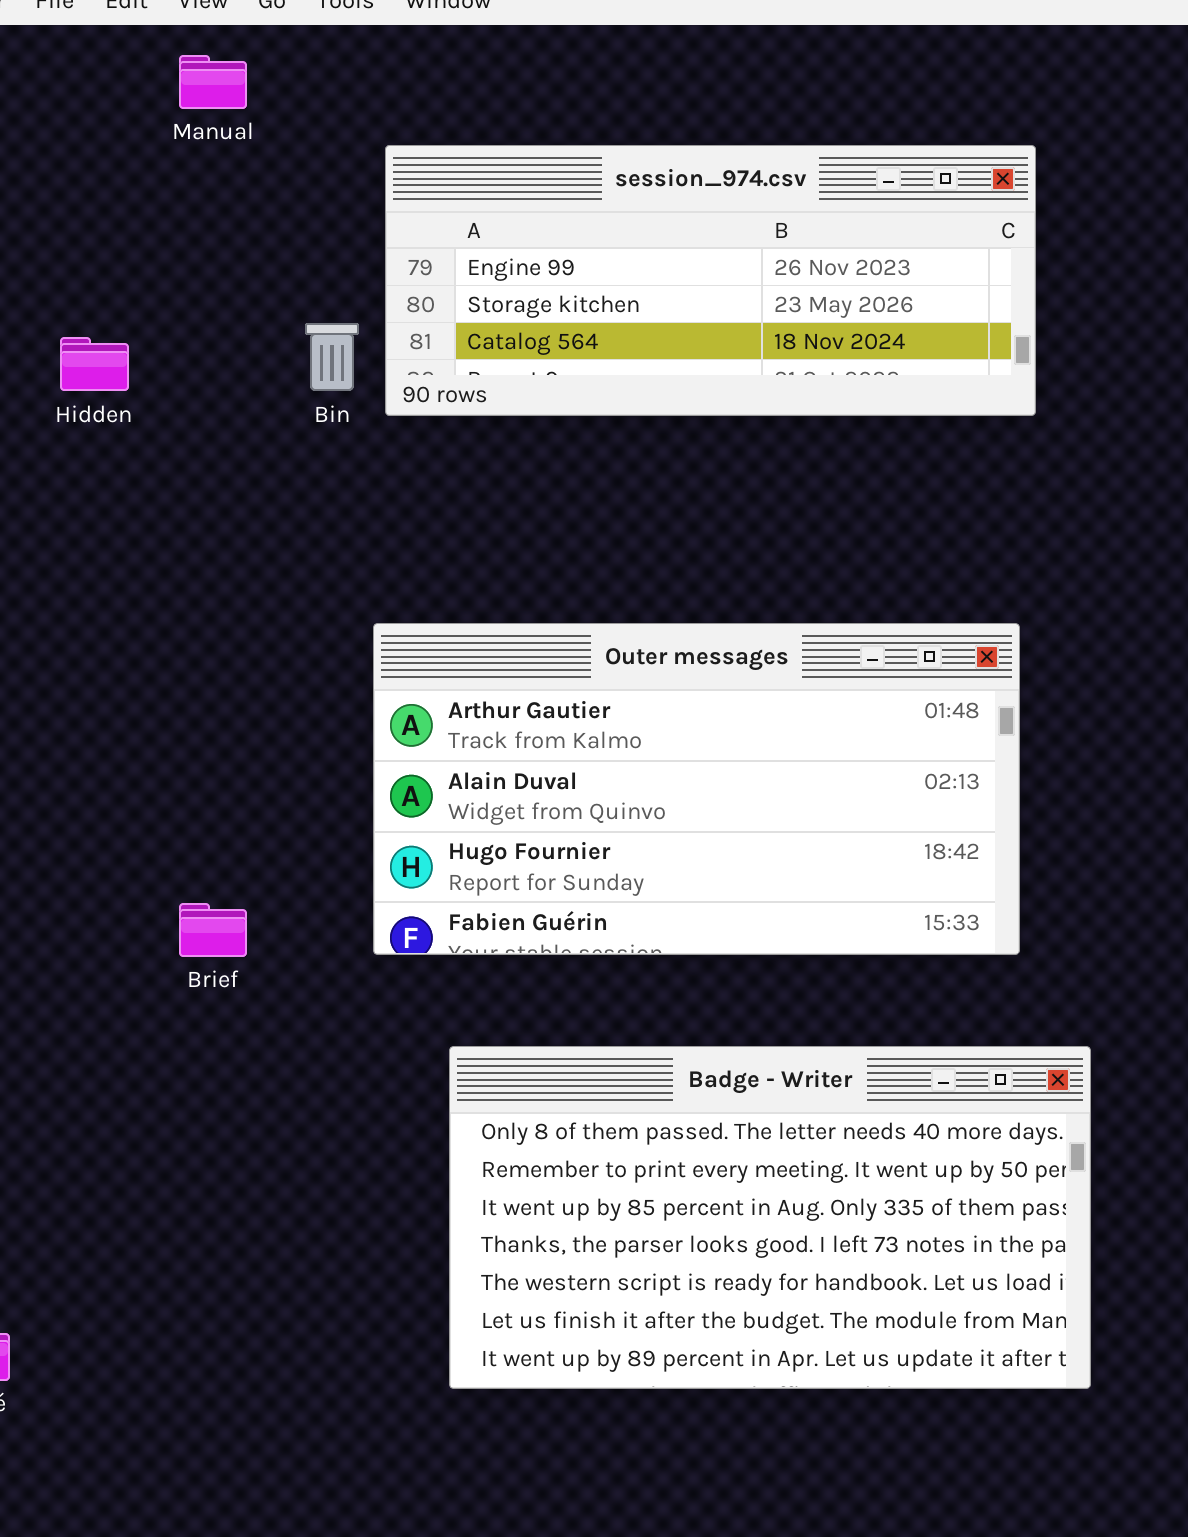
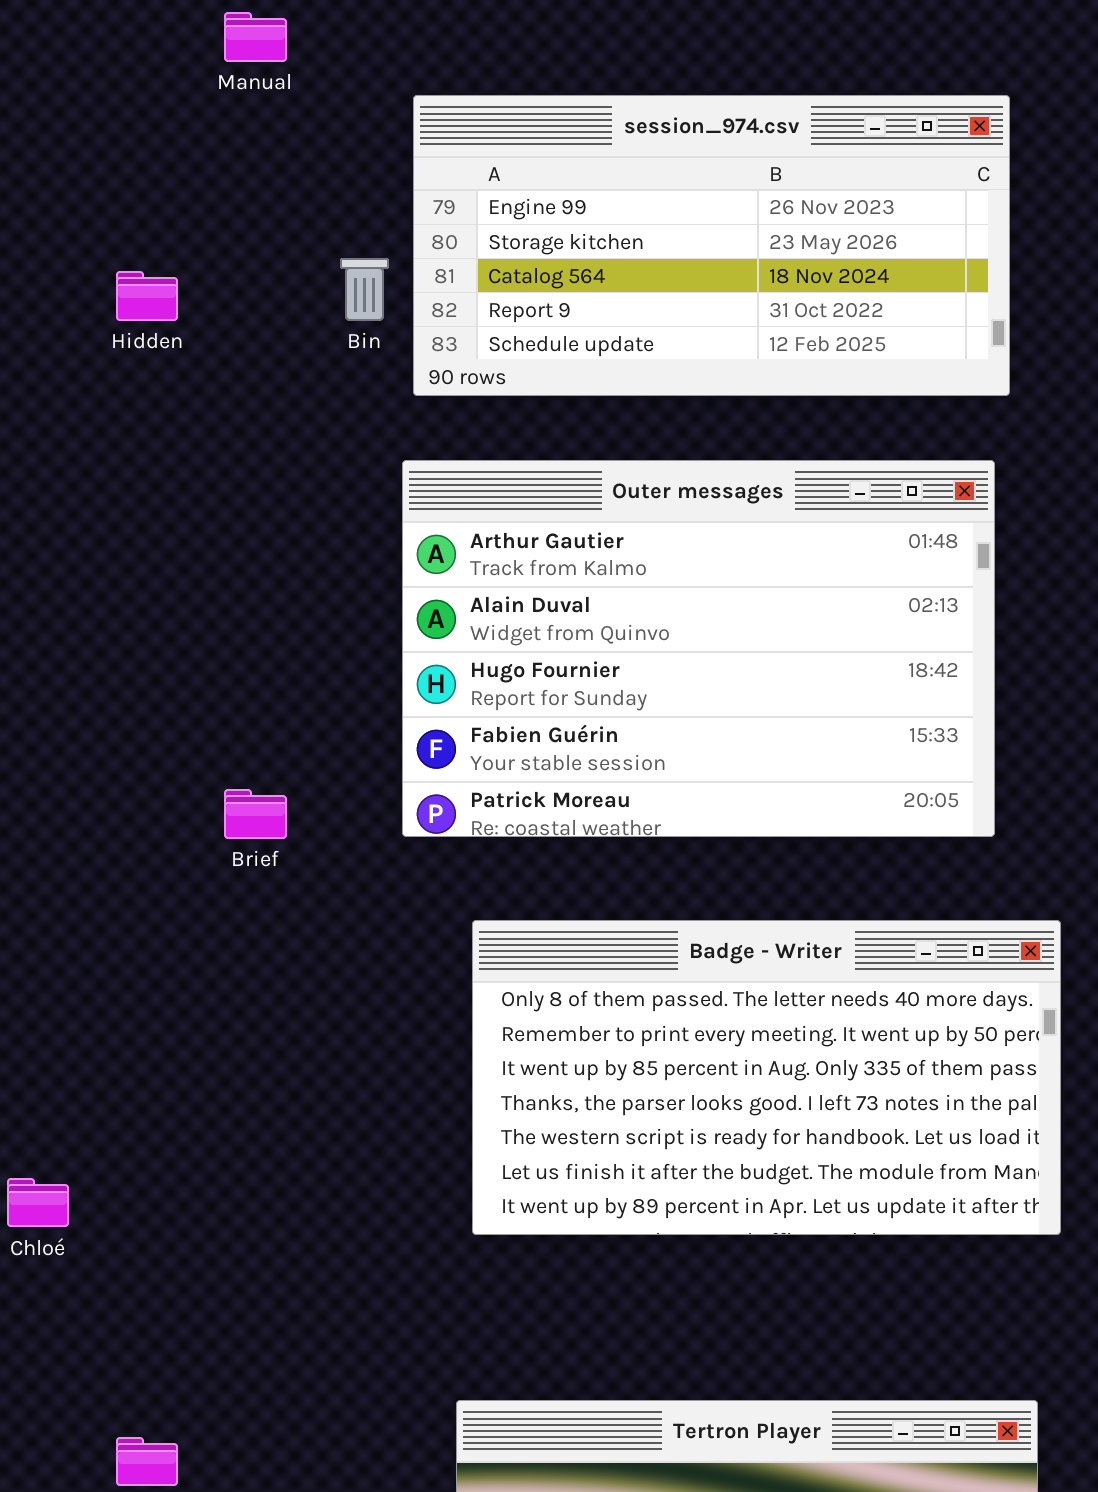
session_974.csv: [385,145,1036,416] -> [413,95,1010,396], resized
Outer messages: [373,623,1020,955] -> [402,460,995,837], resized

